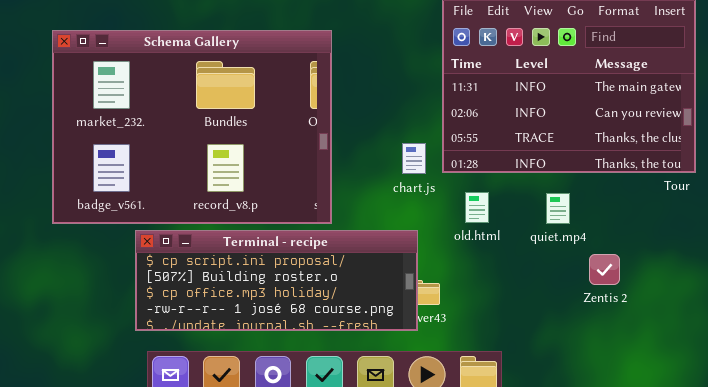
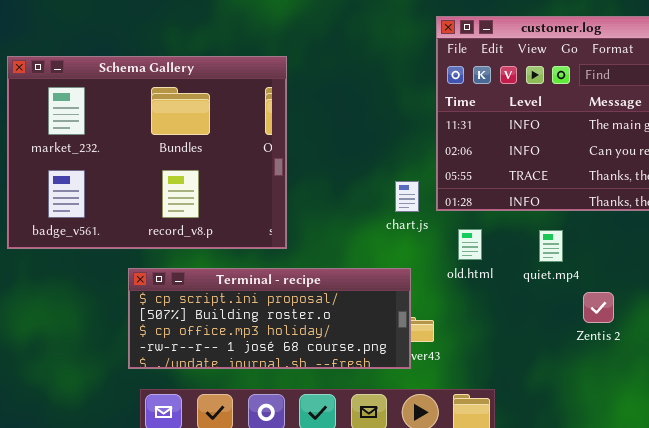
Schema Gallery: [52,30,332,224] -> [7,56,287,249], moved

